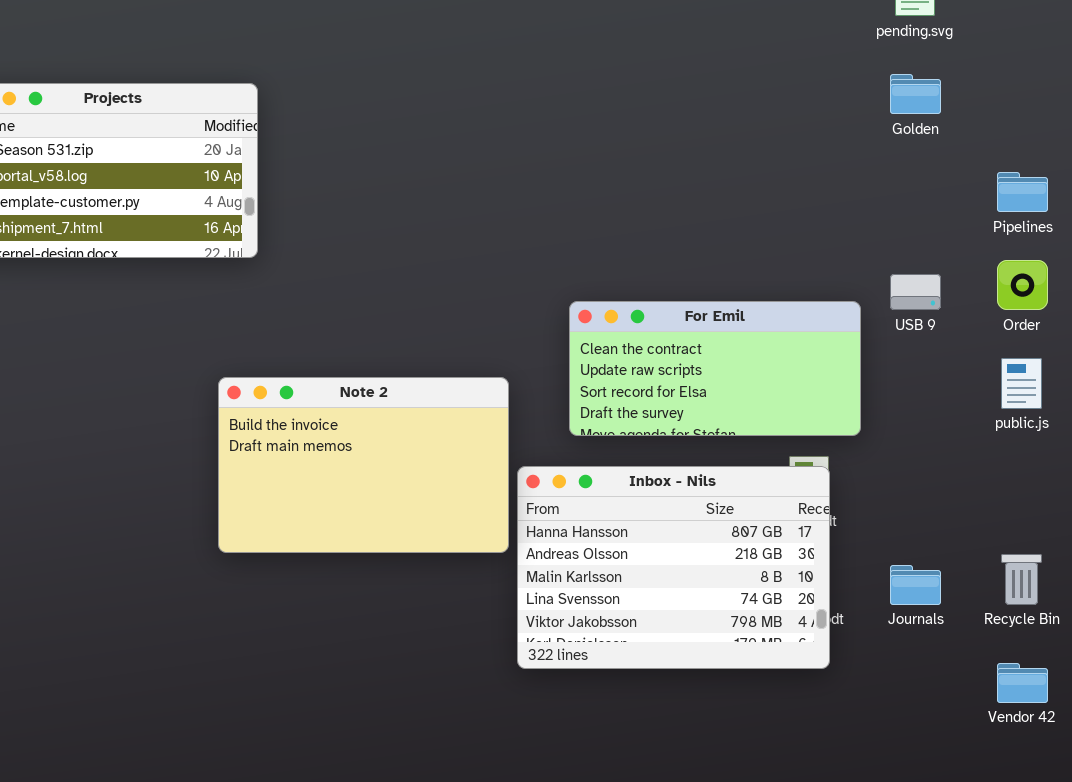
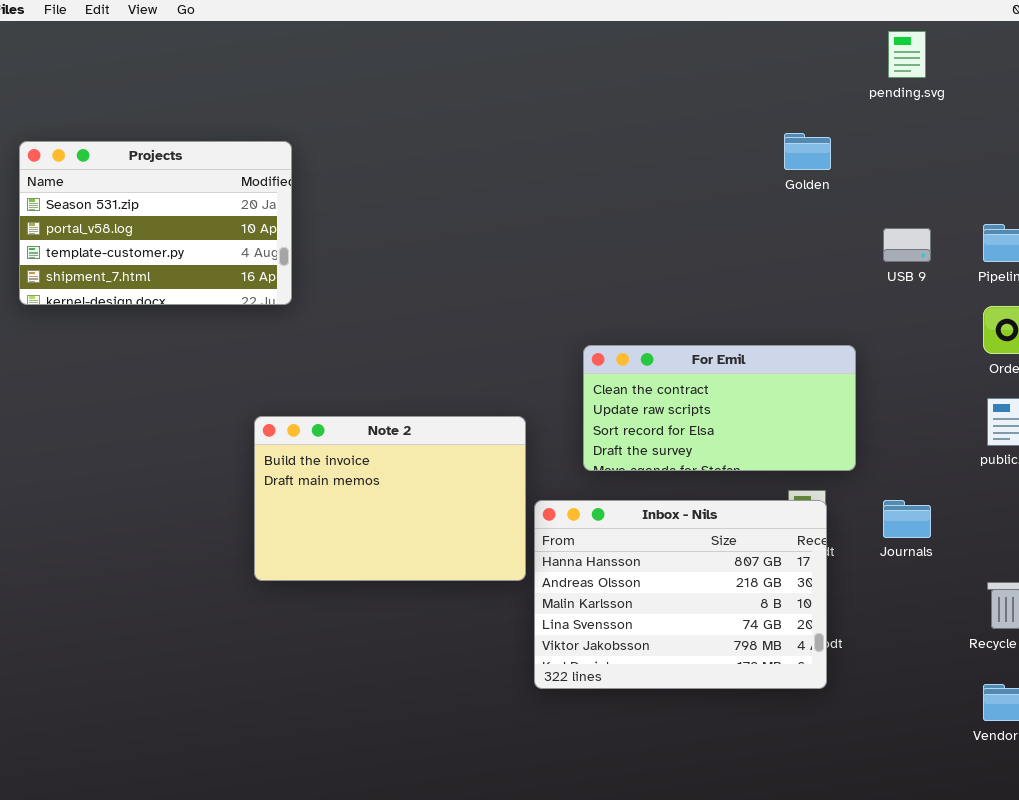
Golden: [890,74,941,114] -> [784,133,831,170], moved
USB 9: [890,274,941,310] -> [883,228,931,262], moved
Journals: [890,565,941,605] -> [883,500,931,538], moved

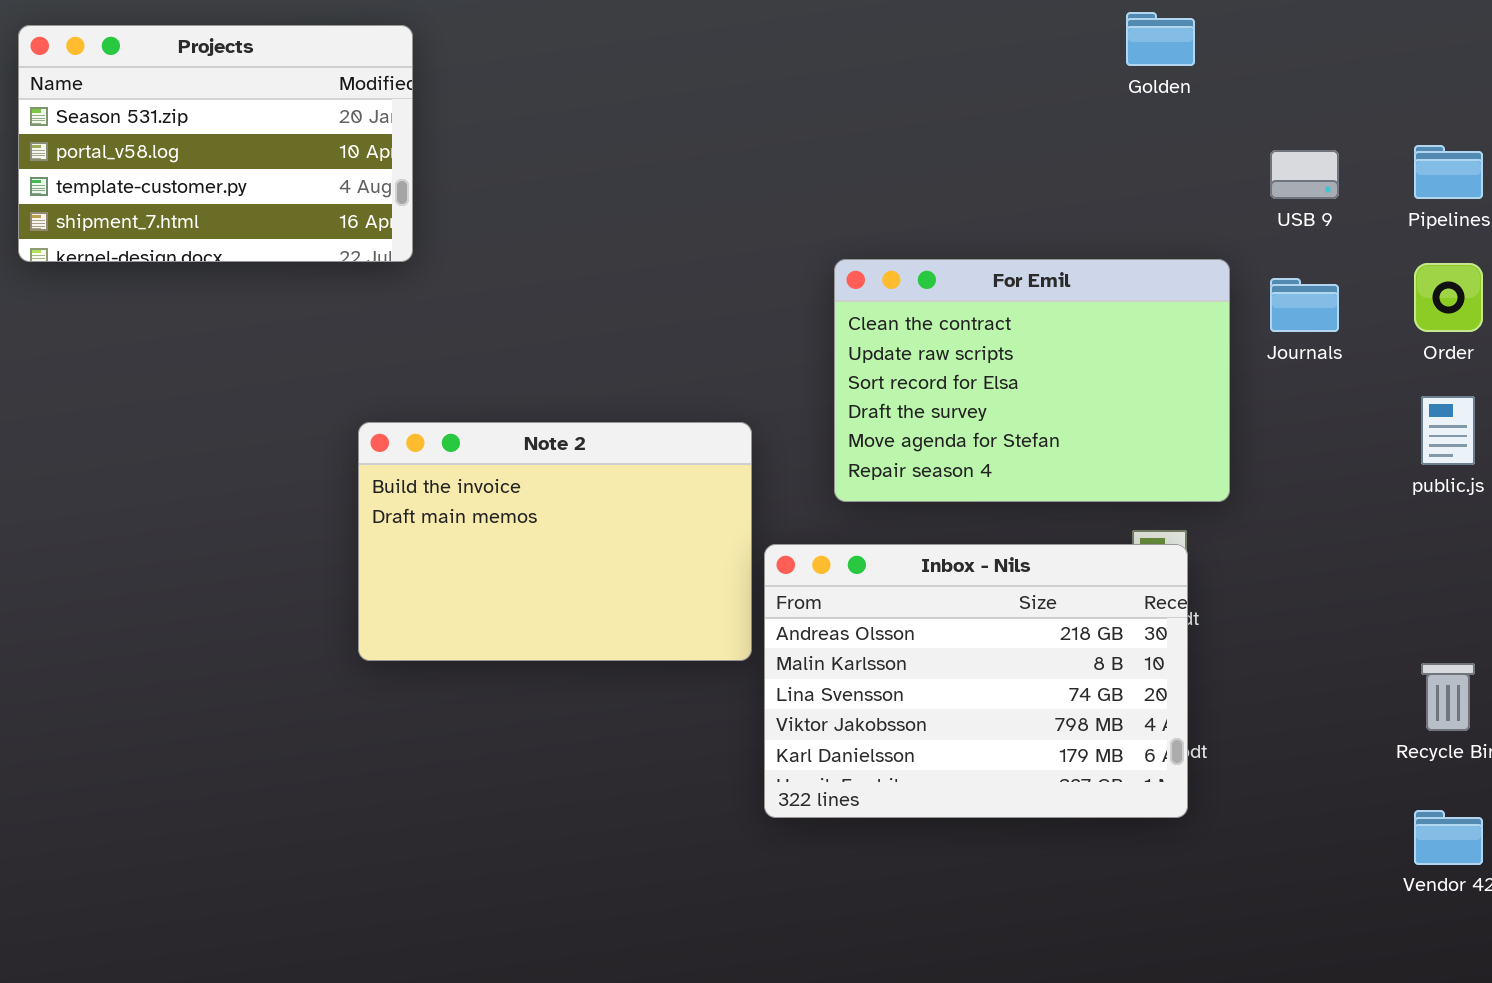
For Emil: [583,345,856,471] -> [834,259,1230,502], resized
Inbox - Nils: [534,500,827,689] -> [764,544,1188,818], scrolled down 1 row
Journals: [883,500,931,538] -> [1270,278,1339,332], moved

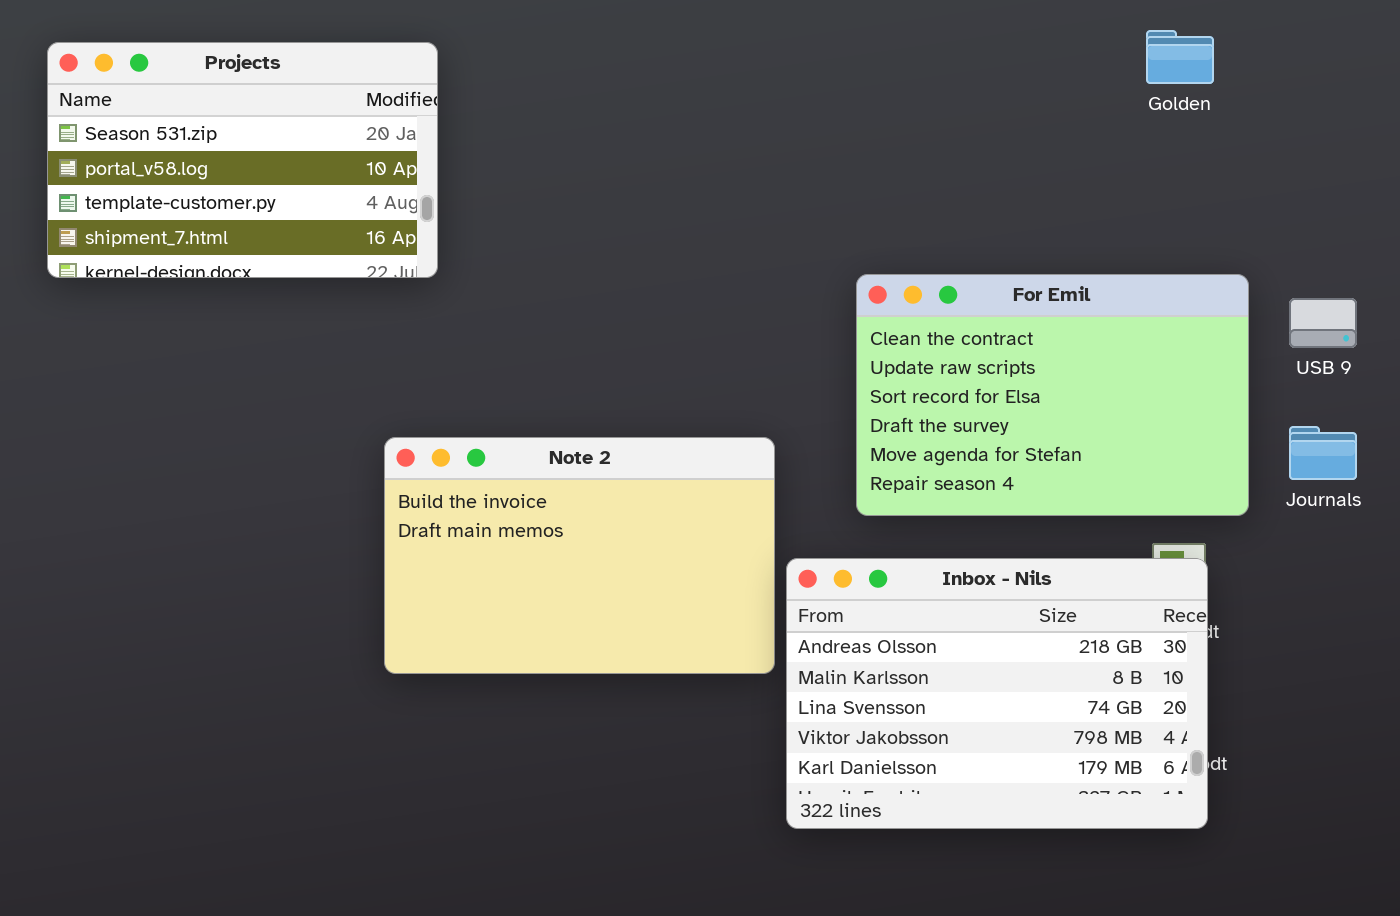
USB 9: [1270,150,1339,199] -> [1289,298,1357,348], moved
Journals: [1270,278,1339,332] -> [1289,426,1357,480], moved

